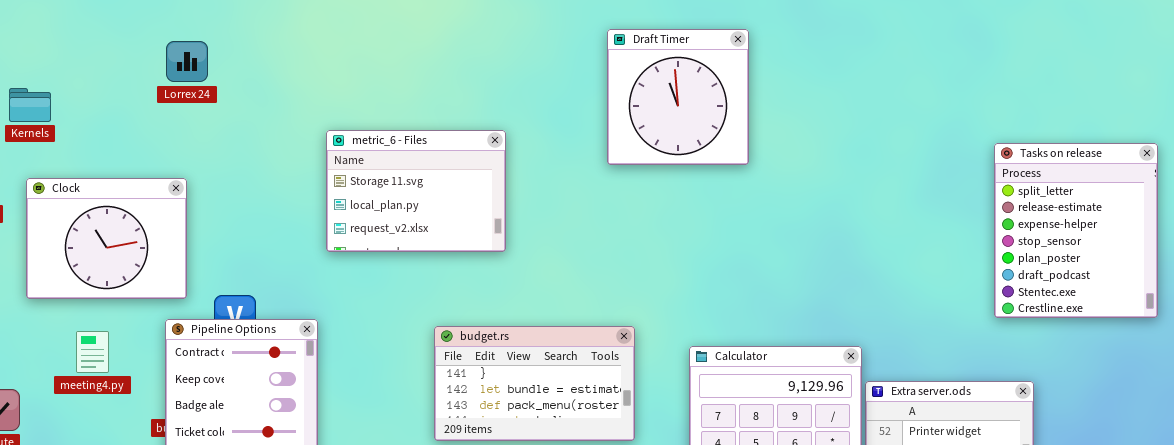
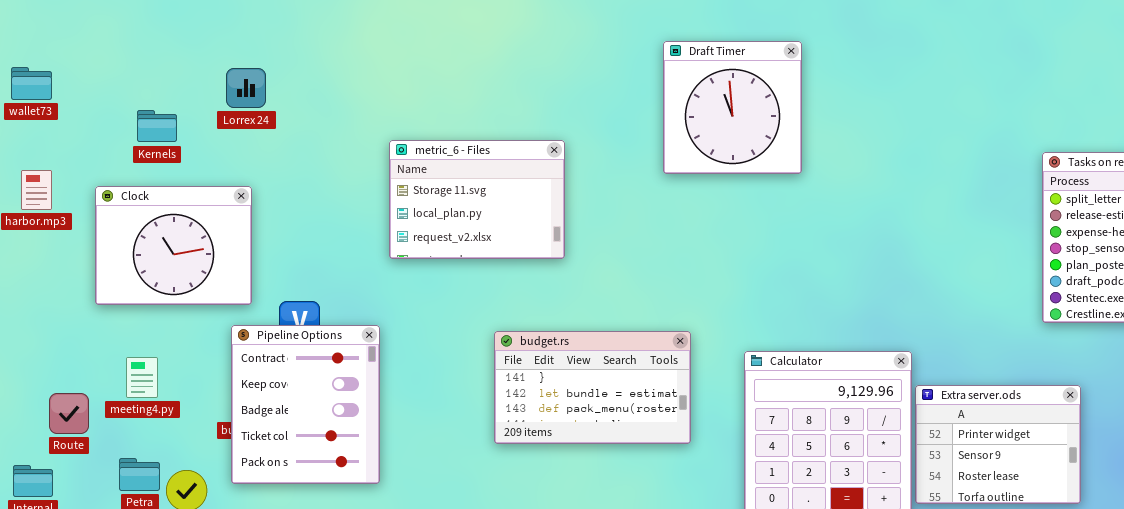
Lorrex 24: [166,41,208,82] -> [226,68,266,108], moved
Kernels: [9,88,51,122] -> [137,110,177,142], moved
meeting4.py: [76,331,109,373] -> [126,357,158,398], moved

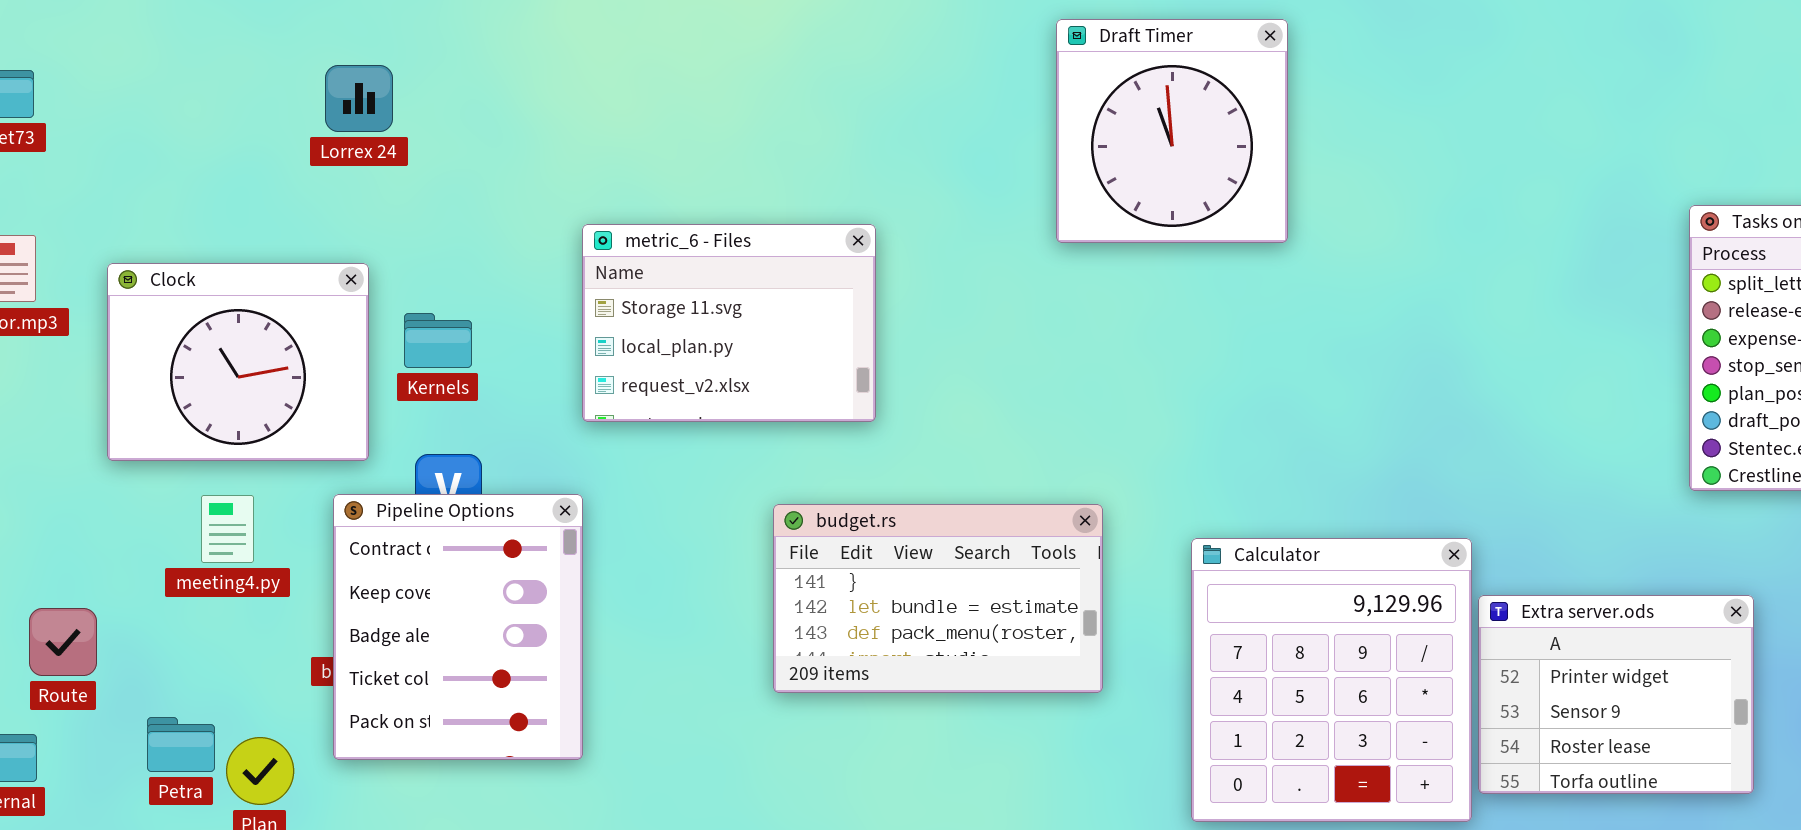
Kernels: [137,110,177,142] -> [404,313,472,368], moved
metric_6 - Files: [389,140,565,259] -> [582,224,876,422], moved
meeting4.py: [126,357,158,398] -> [201,495,254,563], moved

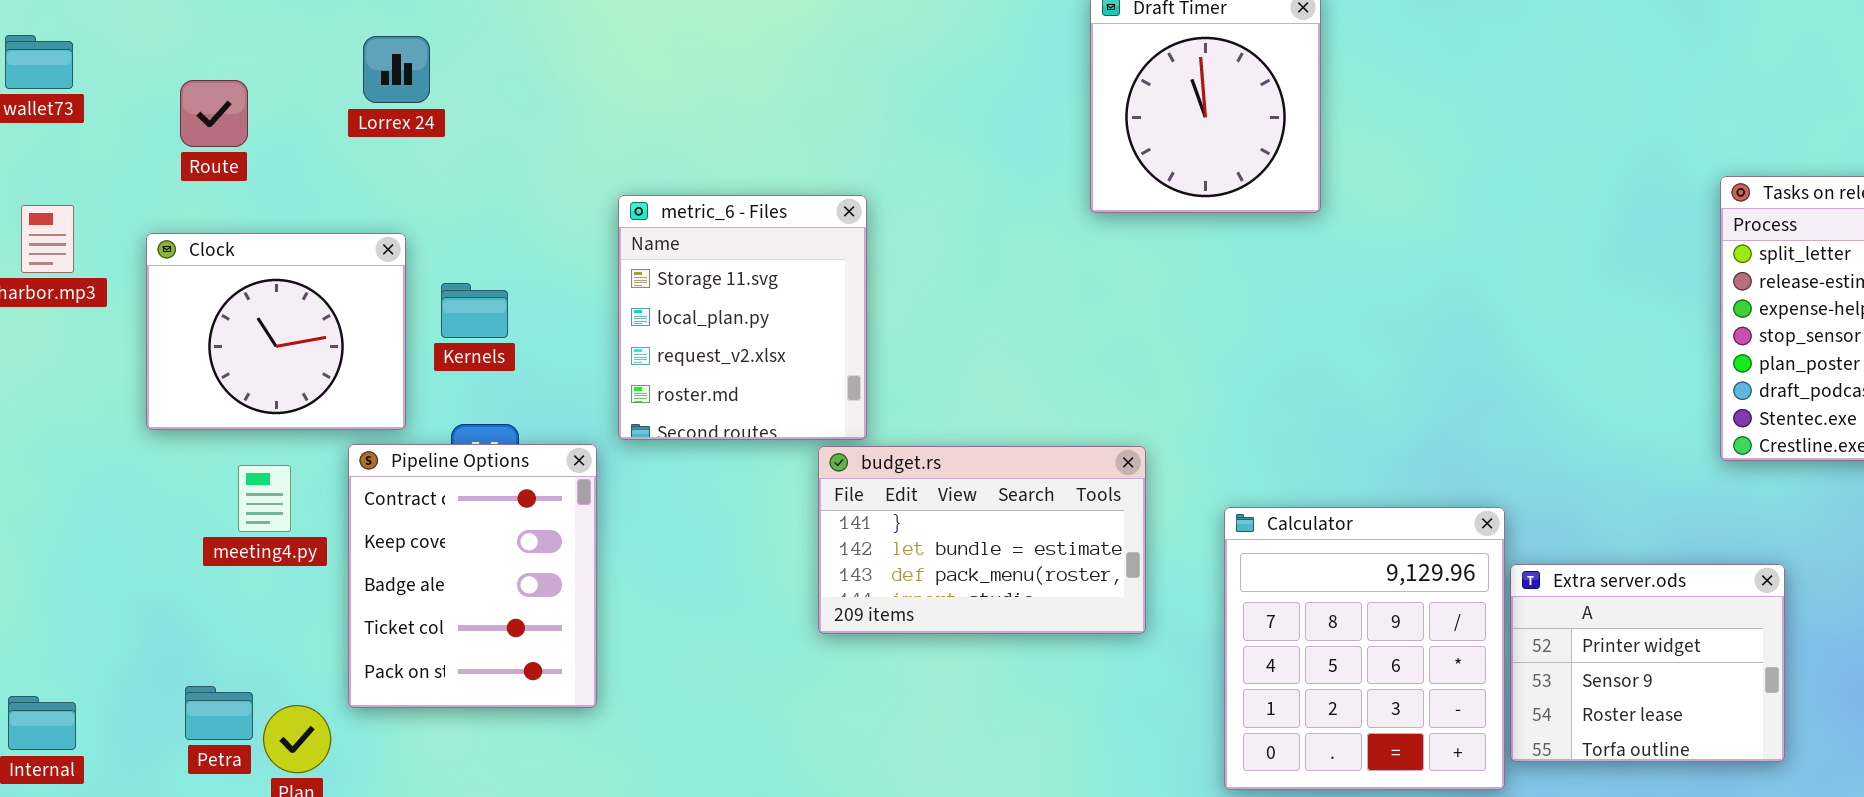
metric_6 - Files: [582,224,876,422] -> [618,195,867,440], resized
Pipeline Options: [333,494,583,760] -> [348,444,597,708], moved
budget.rs: [773,504,1103,693] -> [818,446,1146,634], moved
Route: [29,608,97,676] -> [180,80,248,147], moved

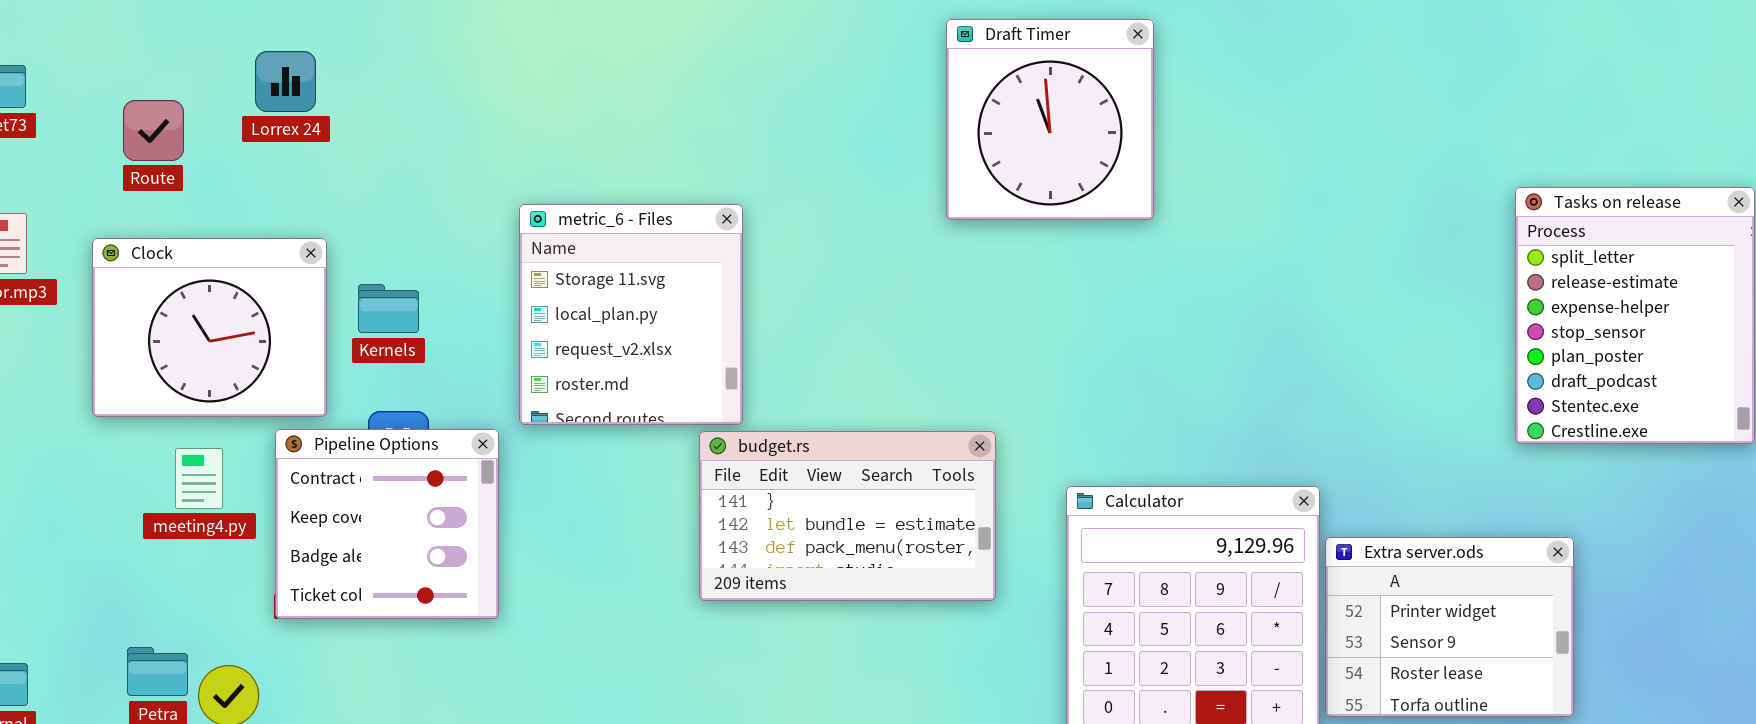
Lorrex 24: [363,36,430,103] -> [255,51,316,112], moved
Pipeline Options: [348,444,597,708] -> [275,429,499,619], resized

